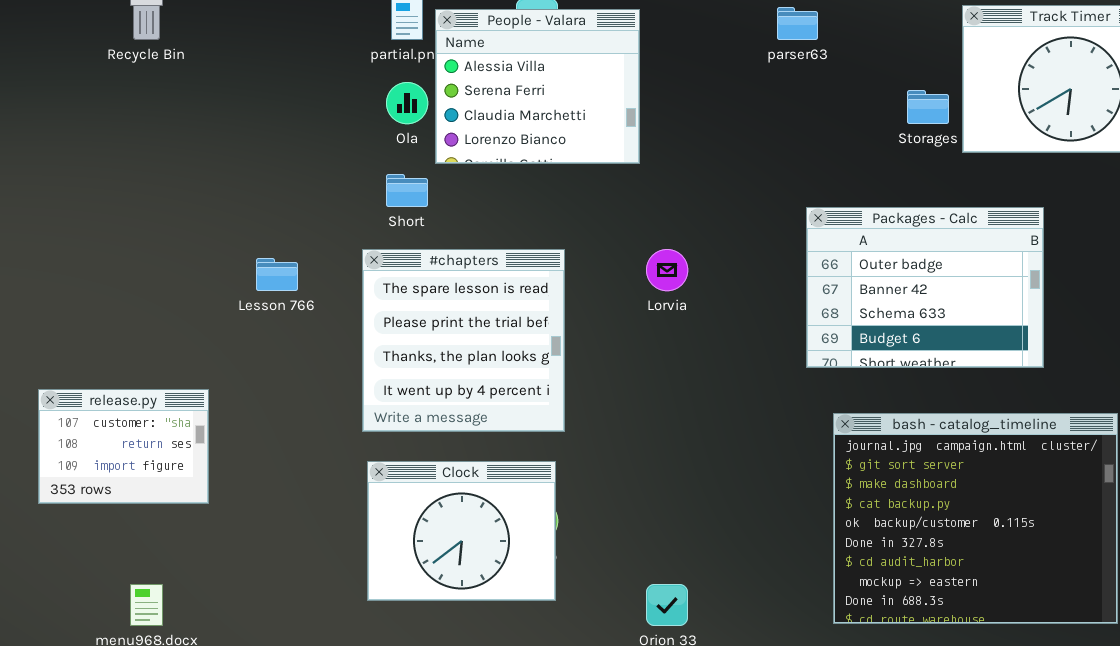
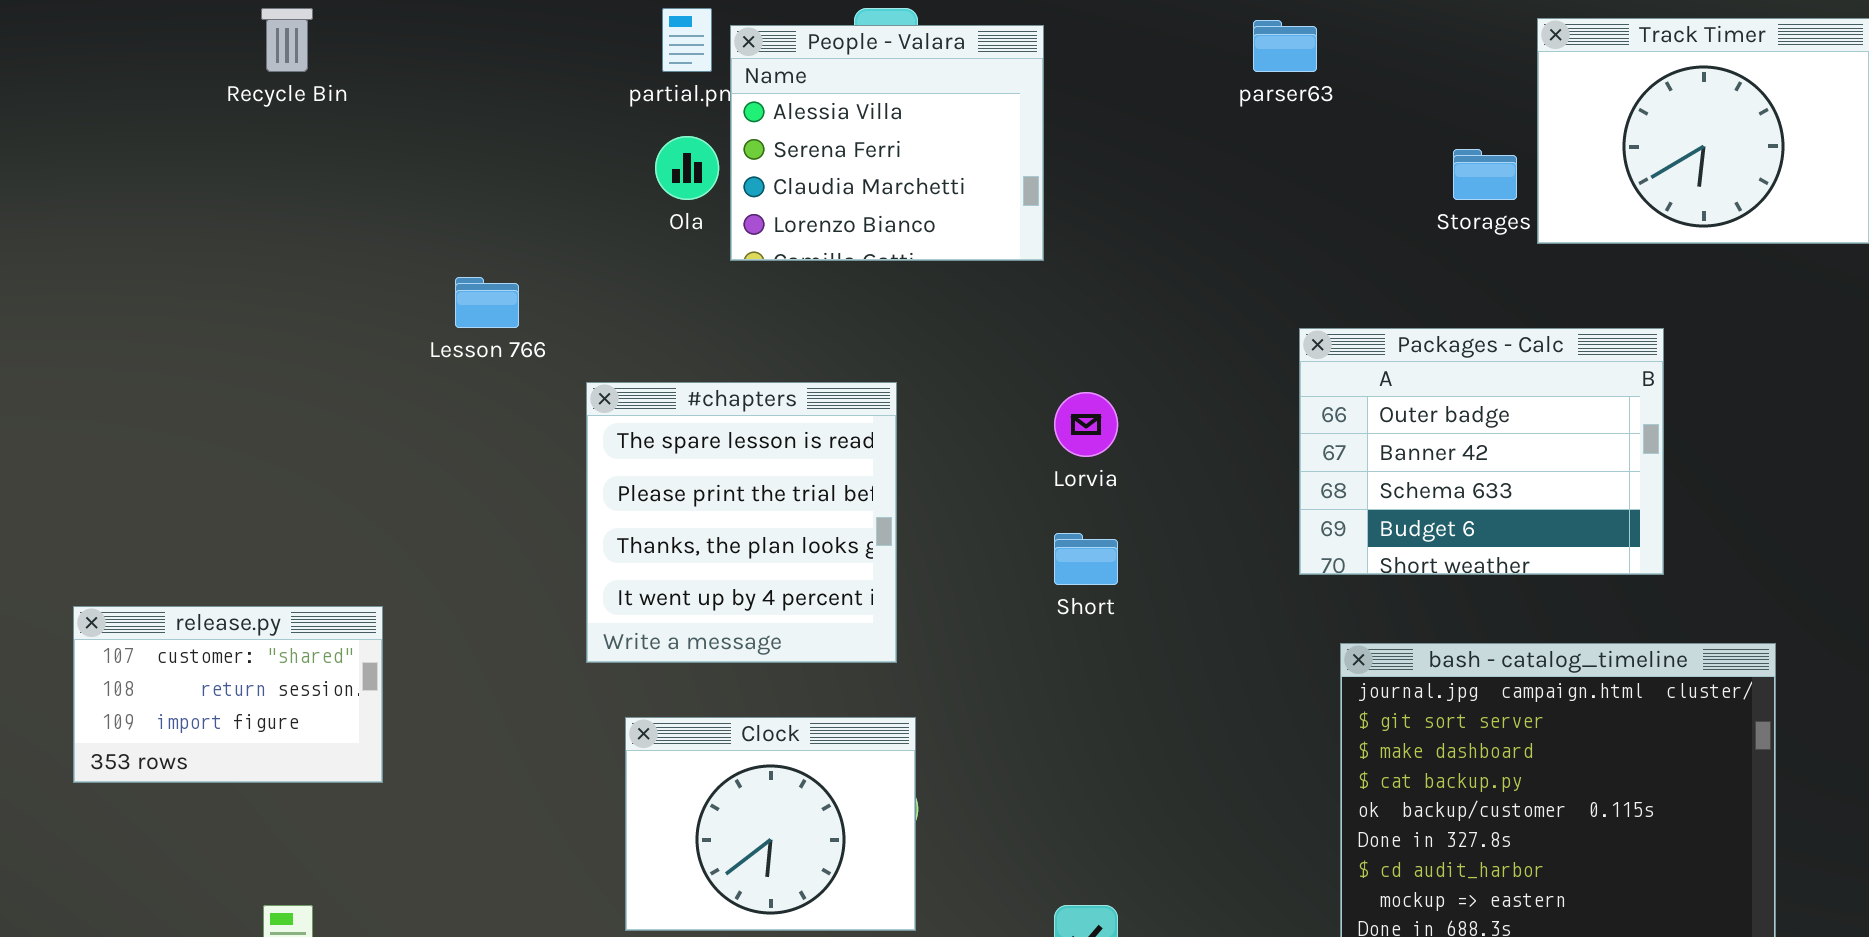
Short: [386,174,428,207] -> [1054,533,1118,585], moved
#chapters: [362,249,565,432] -> [586,382,897,663], moved
Lesson 766: [256,258,298,291] -> [455,277,519,328], moved
release.py: [38,389,209,504] -> [73,606,383,783], resized

